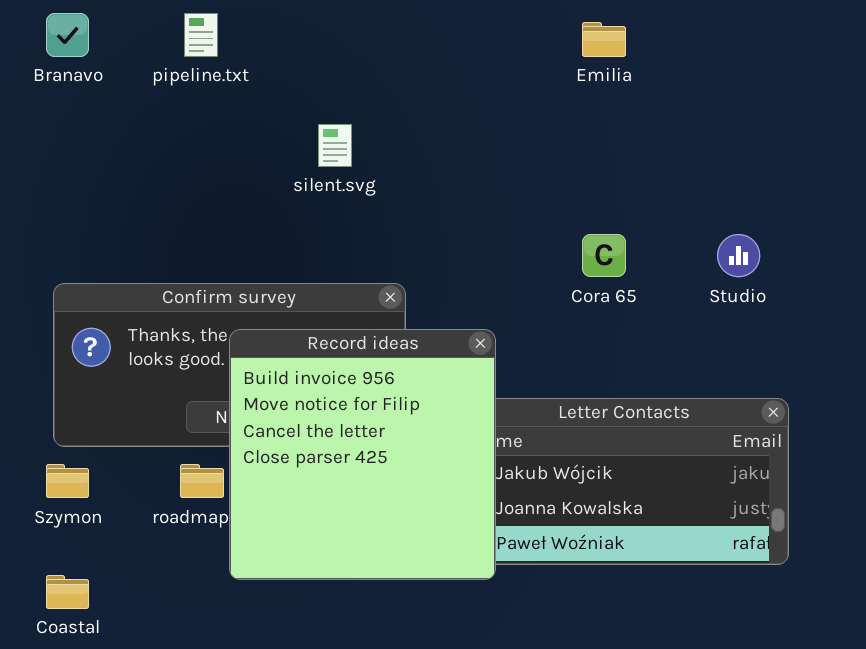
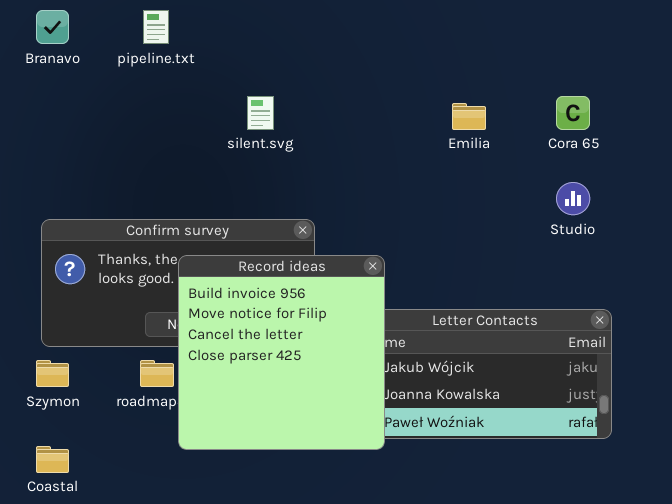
Emilia: [582,22,626,57] -> [452,103,486,130], moved
Cora 65: [582,234,626,277] -> [556,96,590,130], moved

